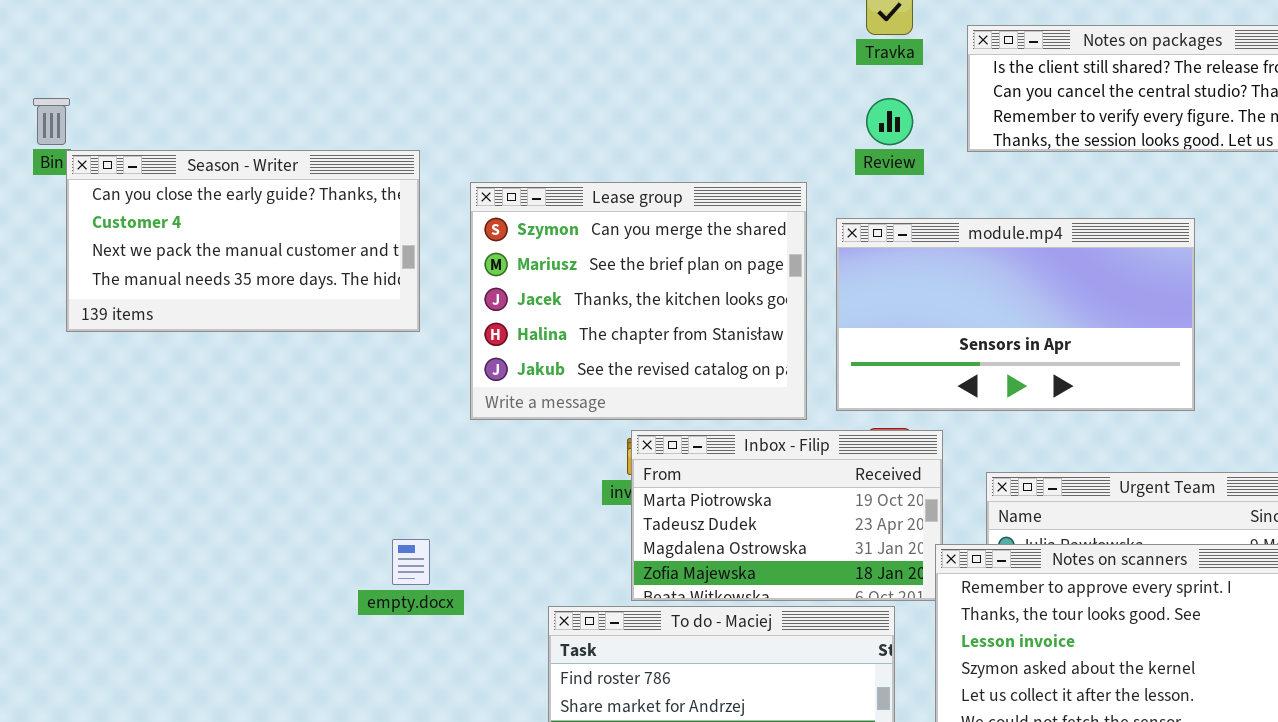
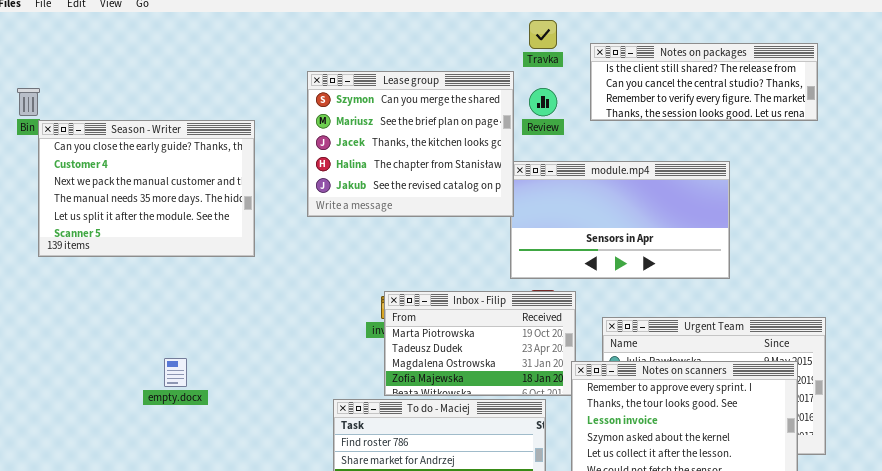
Season - Writer: [66,150,420,332] -> [38,120,255,257], resized
Lease group: [470,182,807,420] -> [307,71,514,217], moved
empty.docx: [392,539,430,585] -> [164,358,187,387], moved

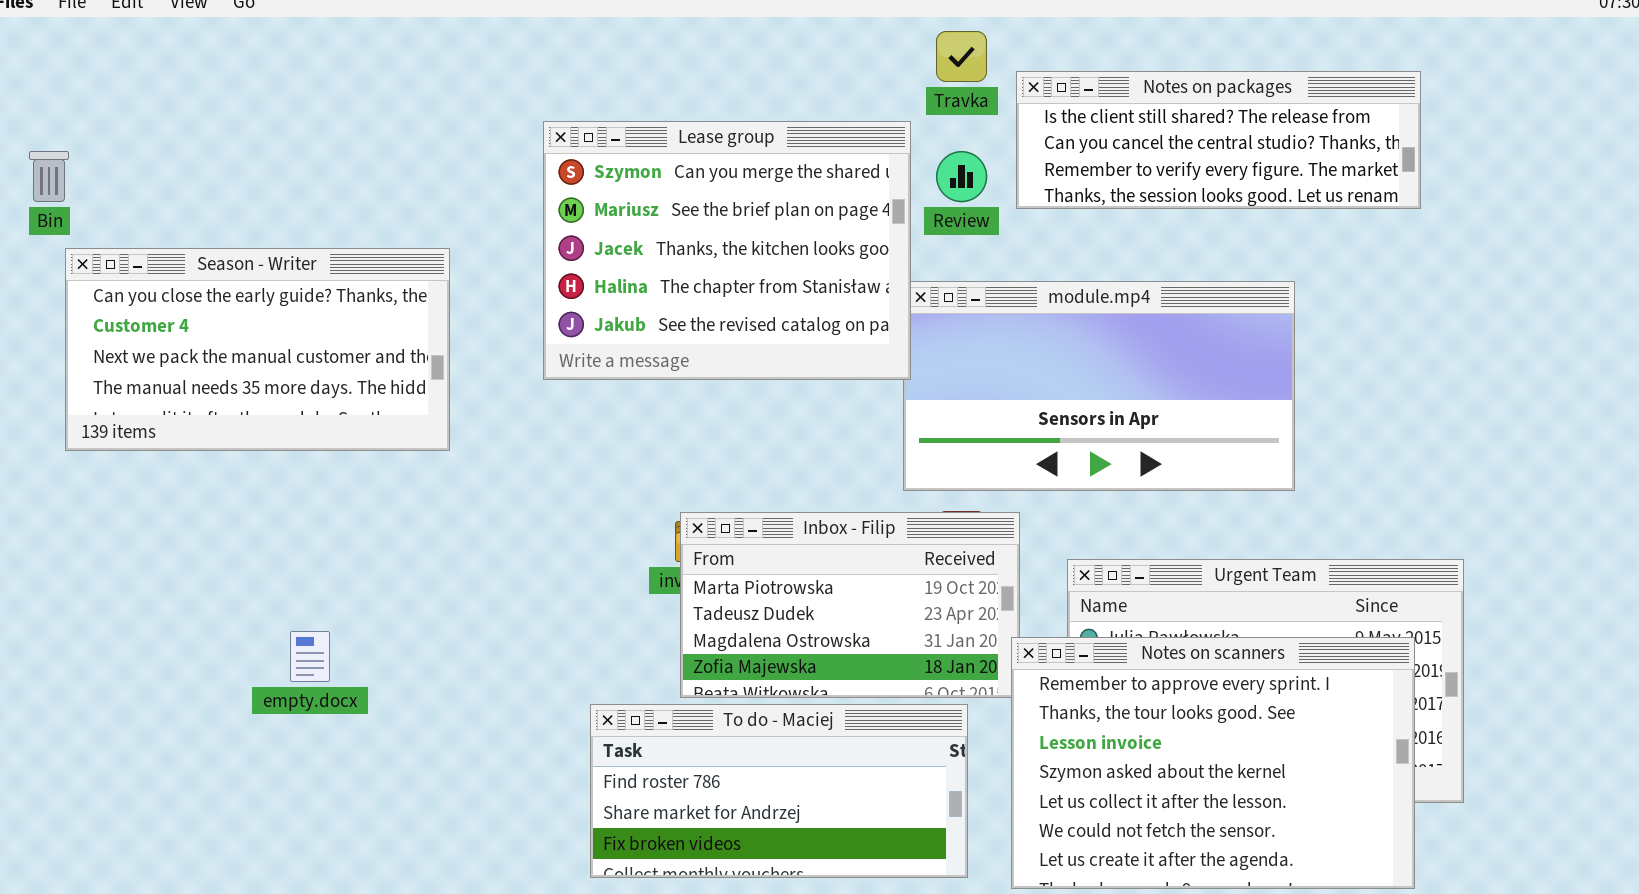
Notes on packages: [590,43,818,121] -> [1016,71,1421,209], moved
Season - Writer: [38,120,255,257] -> [65,248,450,451], resized

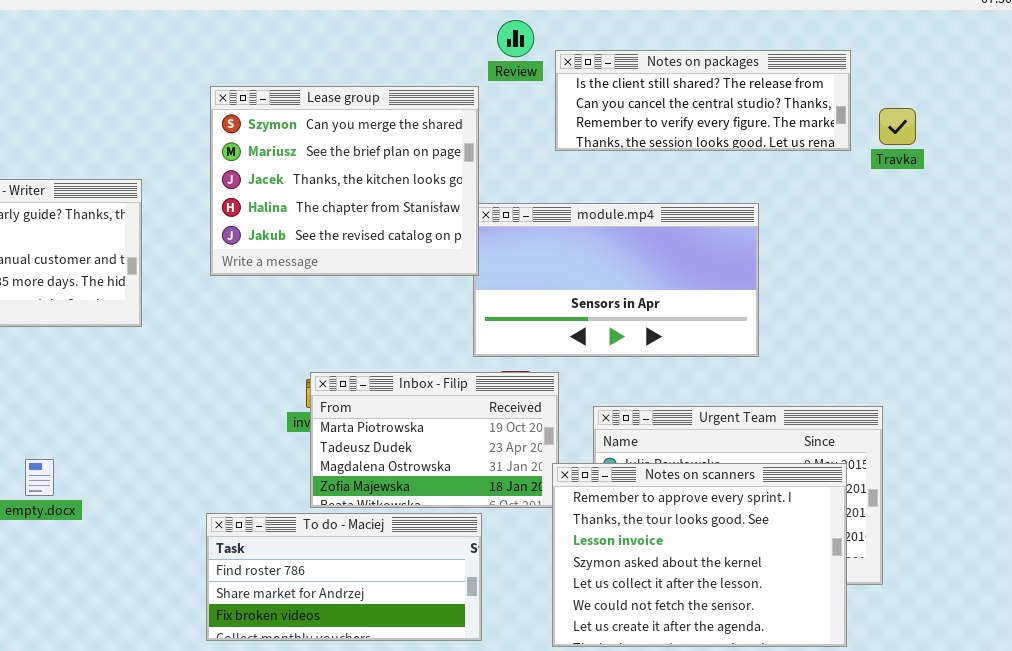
Travka: [936,31,987,82] -> [879,108,916,145], moved
Review: [936,151,987,202] -> [497,20,534,57], moved
To do - Maciej: [590,704,968,878] -> [206,513,482,641], moved

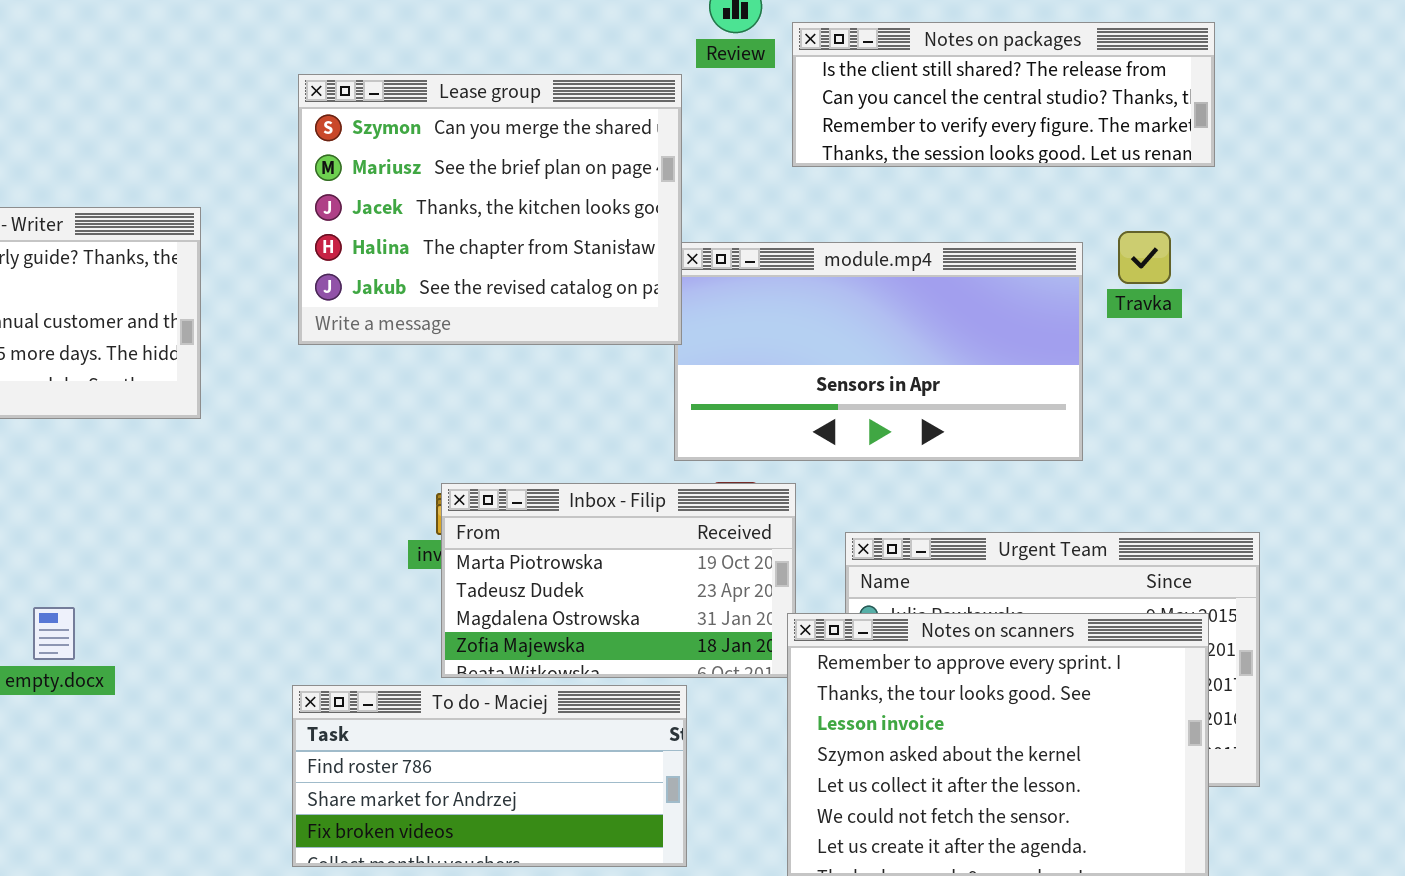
Travka: [879,108,916,145] -> [1118,231,1171,284], moved

